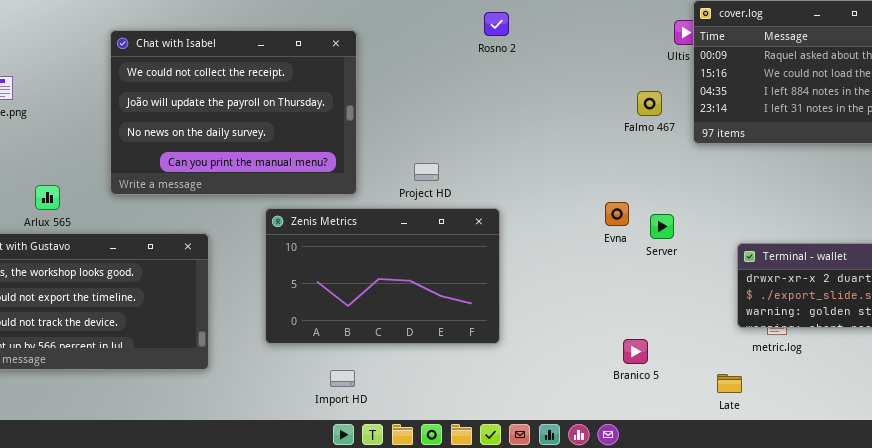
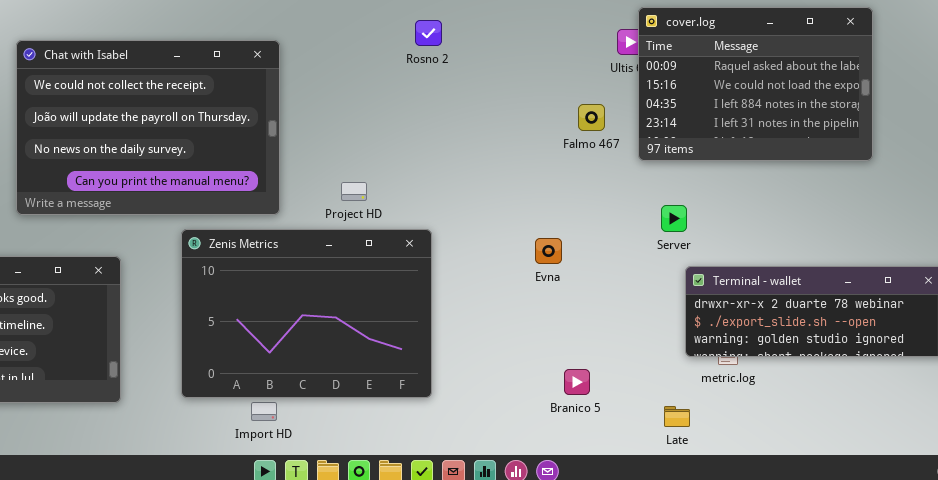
Evna: [605,202,629,226] -> [535,238,562,264], moved
Zenis Metrics: [265,208,500,344] -> [181,229,432,398], resized
Server: [650,214,674,239] -> [661,205,687,232], moved

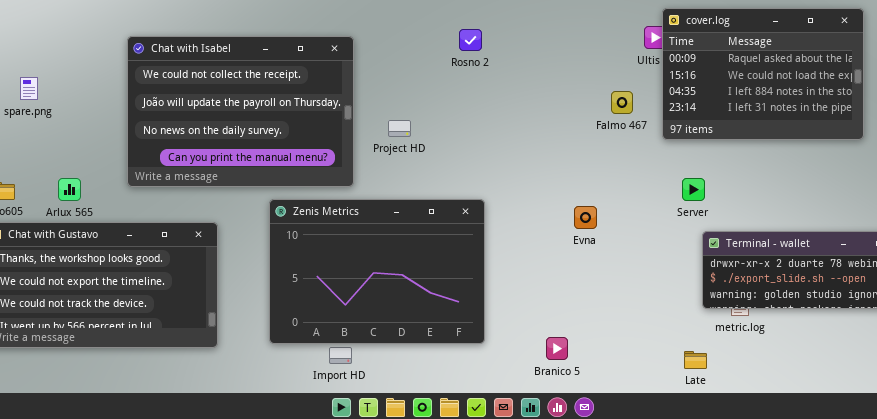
Rosno 2: [415,20,442,46] -> [459,29,482,51], moved
Project HD: [341,182,367,201] -> [388,120,411,137], moved
Branico 5: [564,369,590,395] -> [546,337,568,360], moved

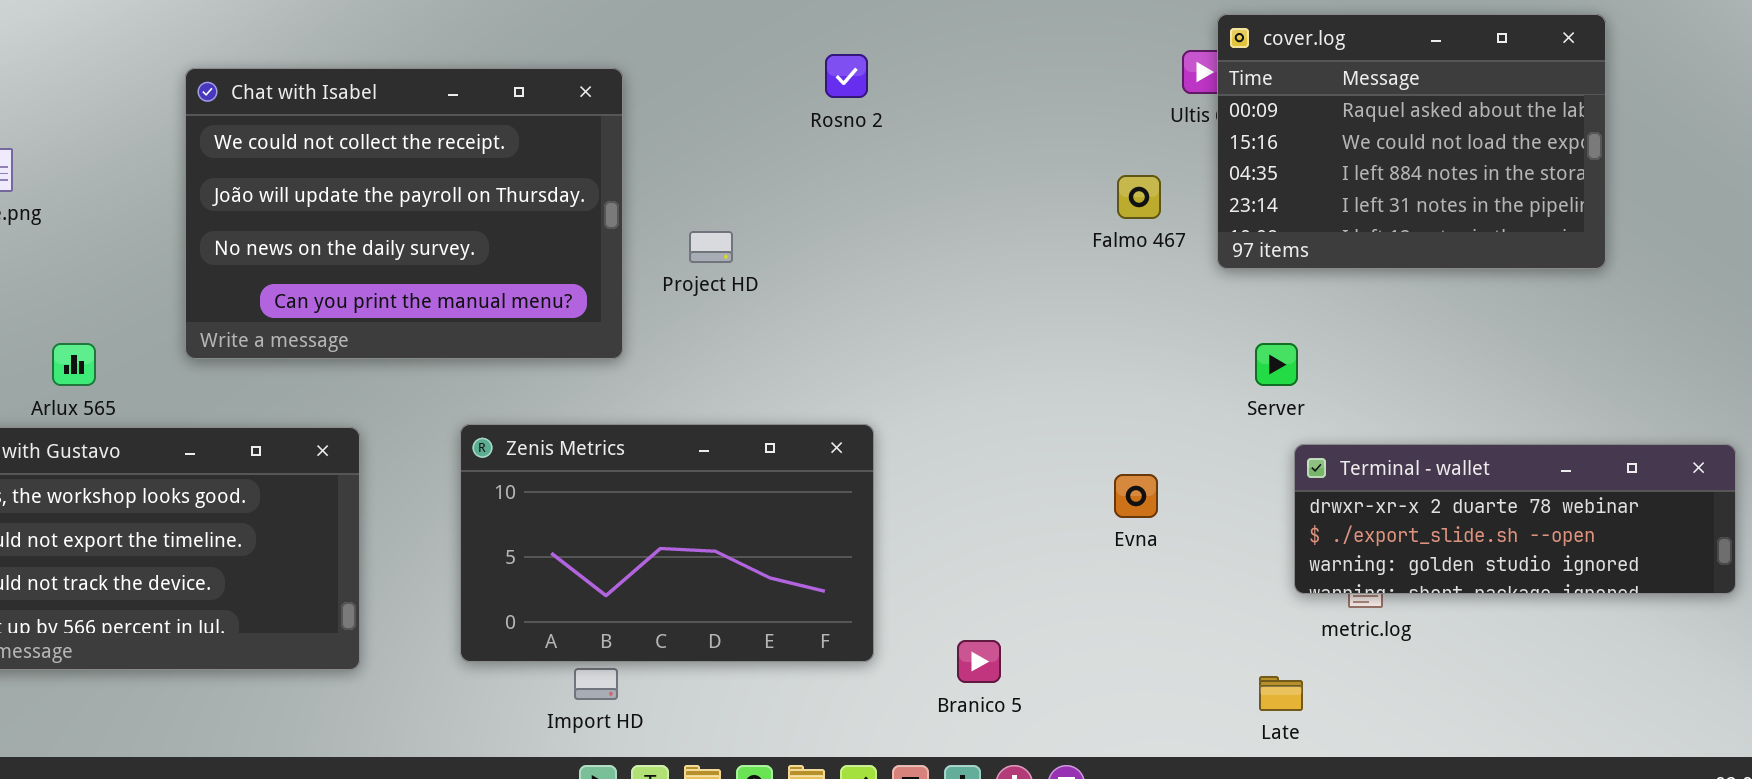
Zenis Metrics: [269,199,485,344] -> [460,424,874,662], resized
Evna: [574,206,597,229] -> [1114,474,1158,518], moved
Branico 5: [546,337,568,360] -> [957,640,1001,683], moved

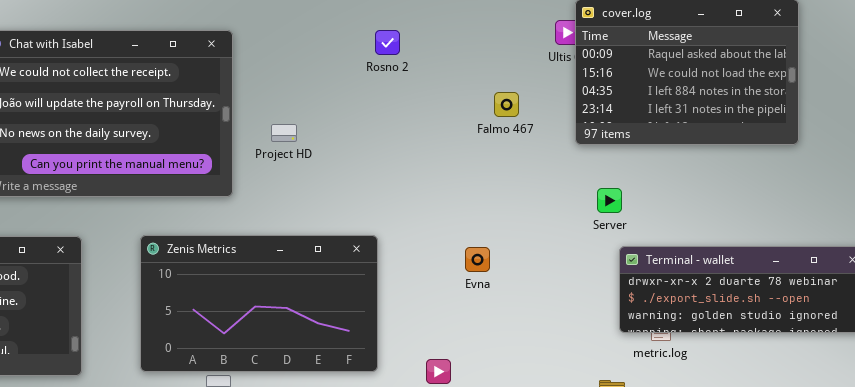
Rosno 2: [825,54,868,98] -> [375,30,400,55], moved
Falmo 467: [1117,175,1161,219] -> [494,92,519,117], moved
Evna: [1114,474,1158,518] -> [465,247,490,272], moved

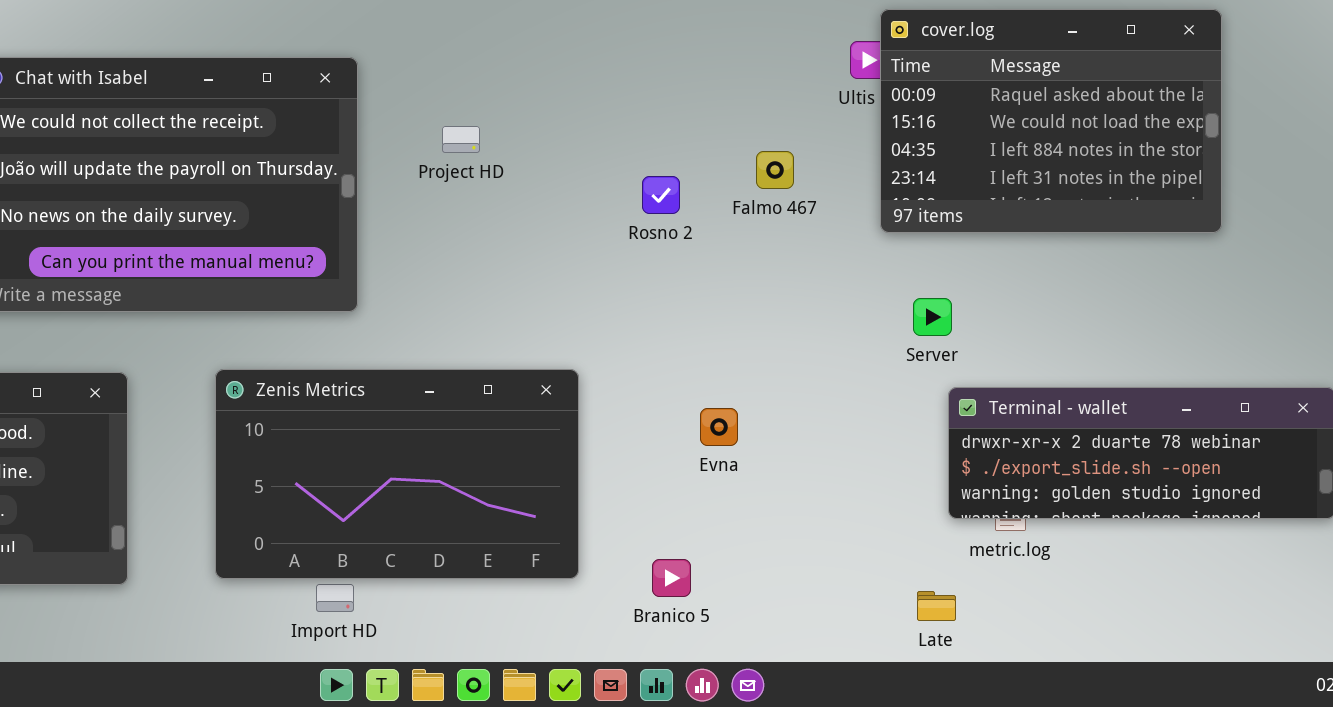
Rosno 2: [375,30,400,55] -> [642,176,680,214], moved
Project HD: [271,124,297,142] -> [442,126,480,153], moved
Evna: [465,247,490,272] -> [700,408,738,446], moved

